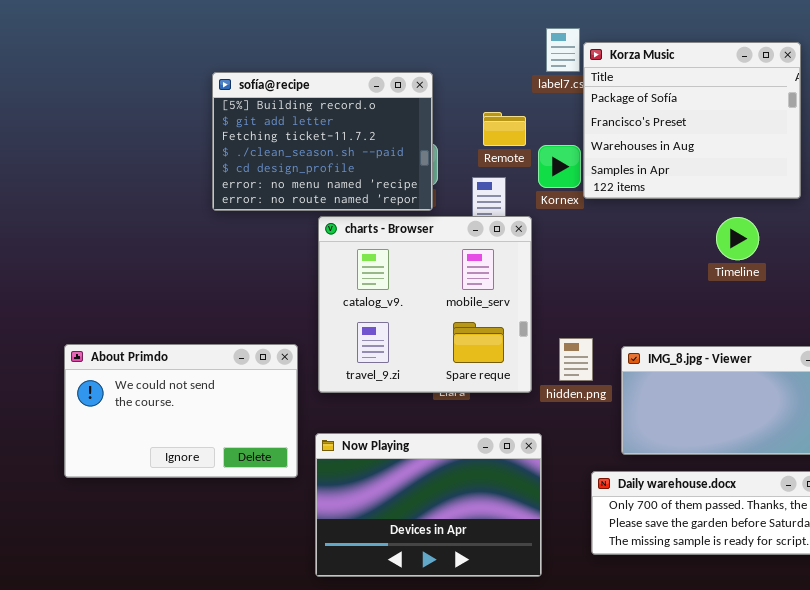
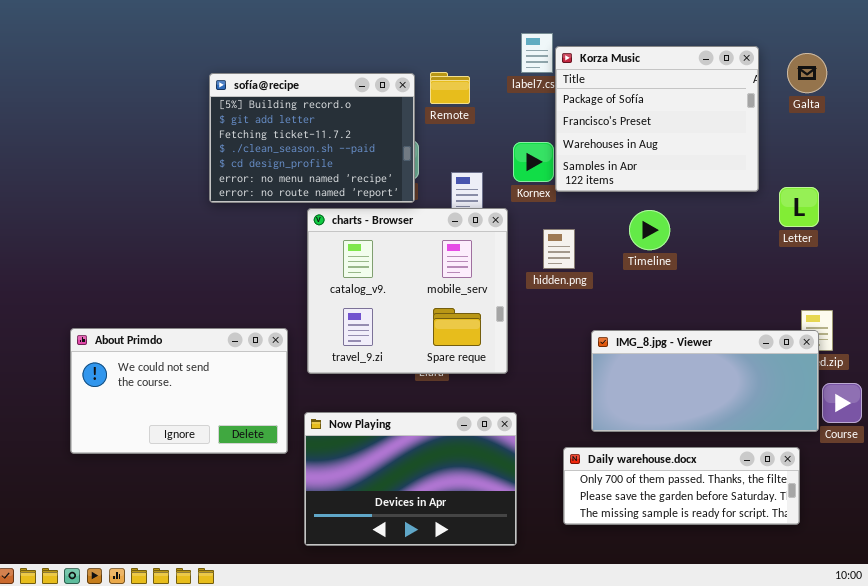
Remote: [483,112,526,146] -> [430,72,470,104], moved
Timeline: [716,217,759,260] -> [629,210,670,250], moved
hidden.png: [559,338,593,381] -> [543,229,575,269], moved

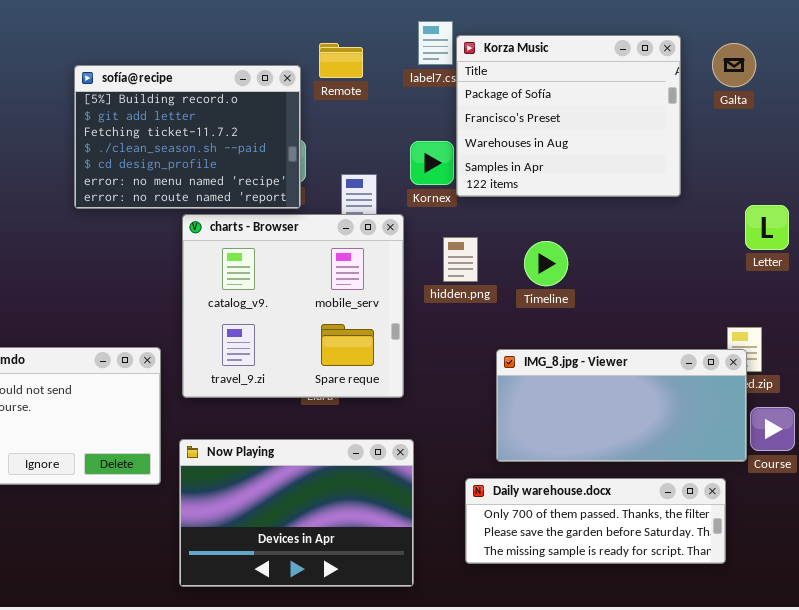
Remote: [430,72,470,104] -> [319,43,363,78], moved
Letter: [779,187,819,227] -> [745,205,789,250], moved
Timeline: [629,210,670,250] -> [524,241,568,286], moved

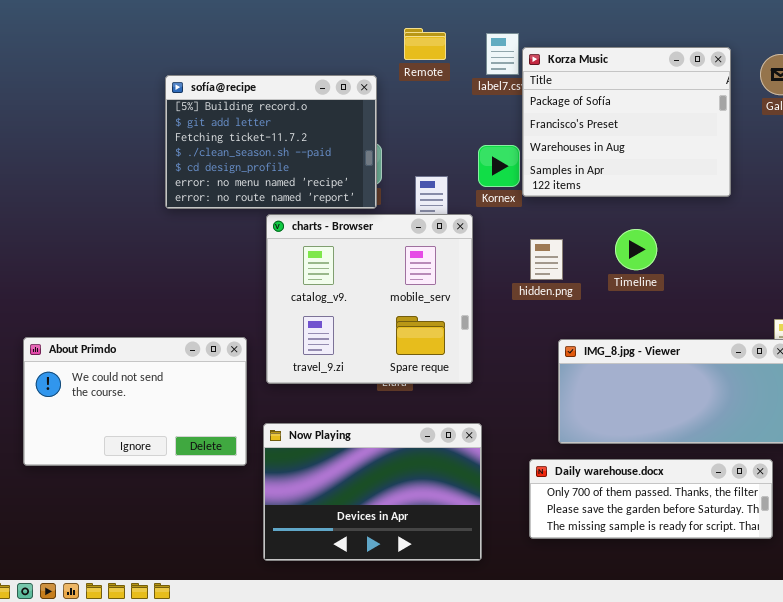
Remote: [319,43,363,78] -> [404,28,446,60], moved
hidden.png: [443,237,478,282] -> [530,239,563,280], moved
Timeline: [524,241,568,286] -> [615,229,657,270], moved

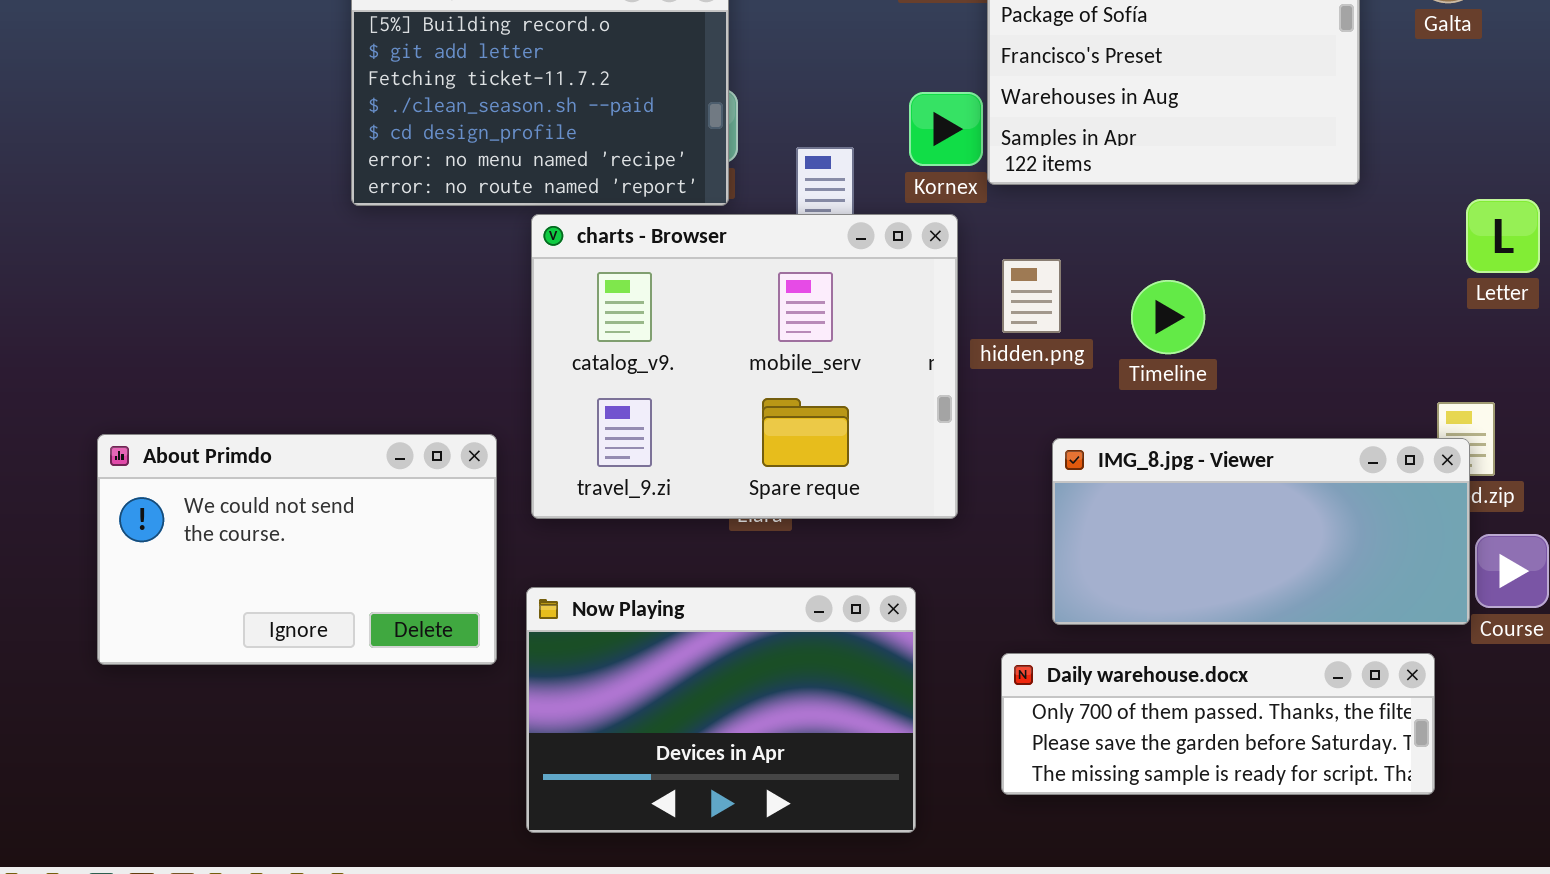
charts - Browser: [266,214,473,384] -> [531,214,958,519], resized
Timeline: [615,229,657,270] -> [1131,280,1205,354], moved

